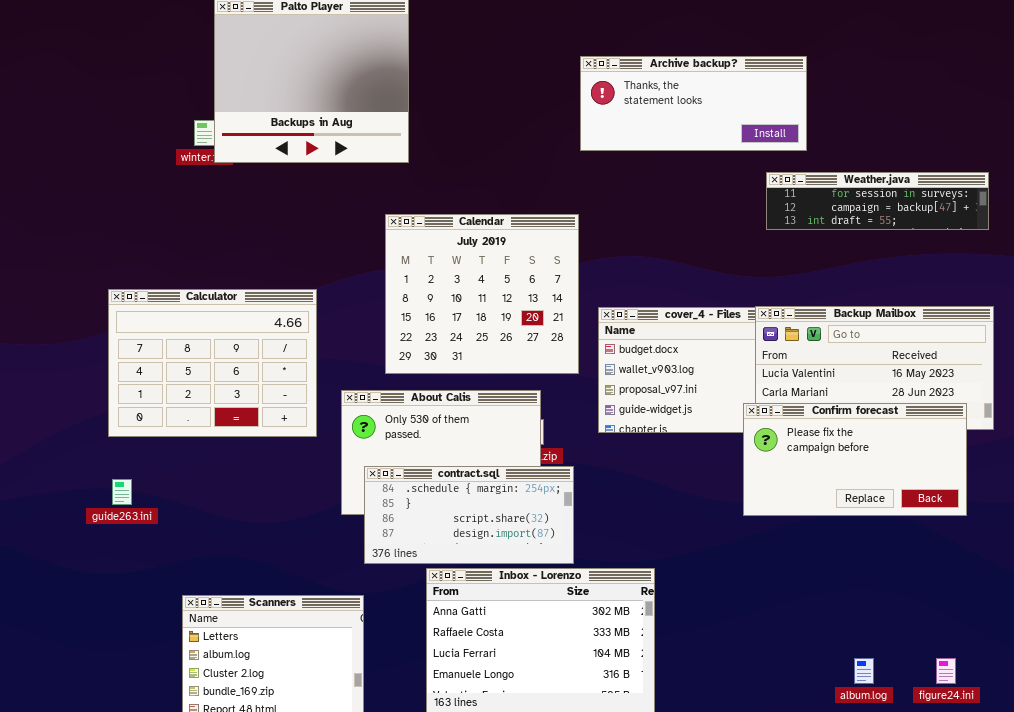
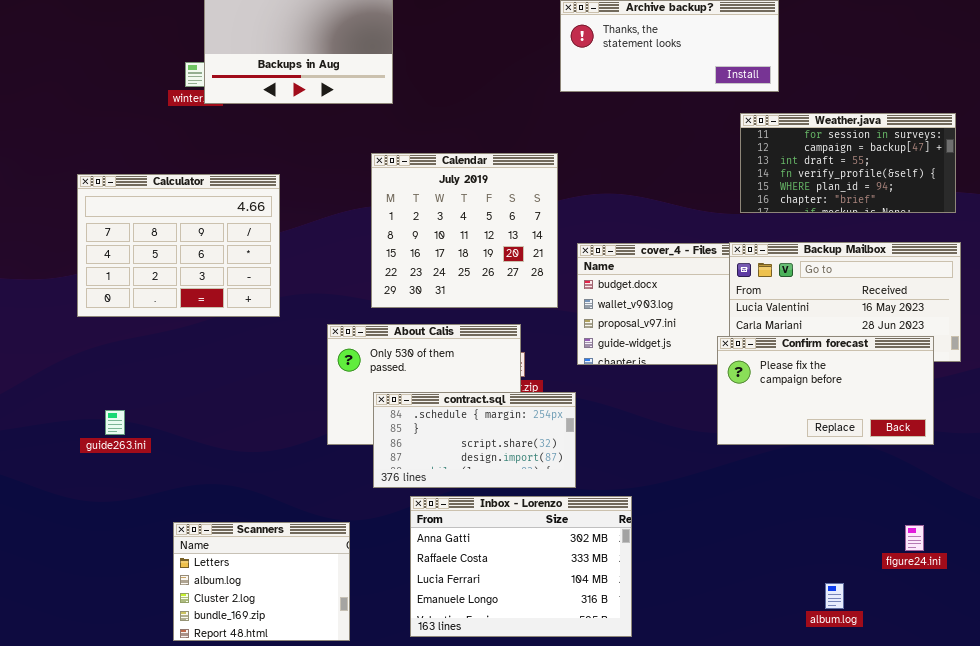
Weather.java: [766,172,989,230] -> [740,113,956,213], resized
Calculator: [108,289,317,437] -> [77,174,280,317], moved
contract.sql: [364,466,574,564] -> [373,392,576,488], moved
figure24.ini: [936,658,956,684] -> [905,525,924,551], moved

